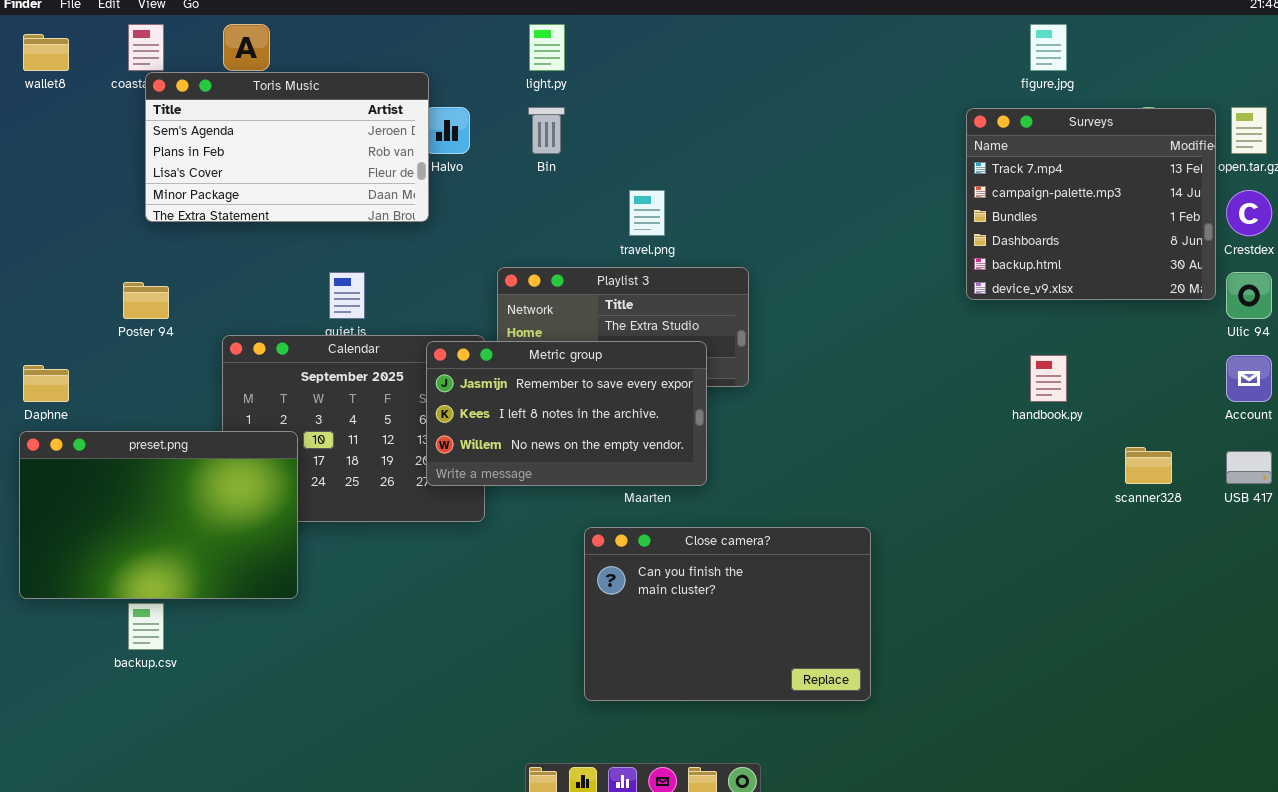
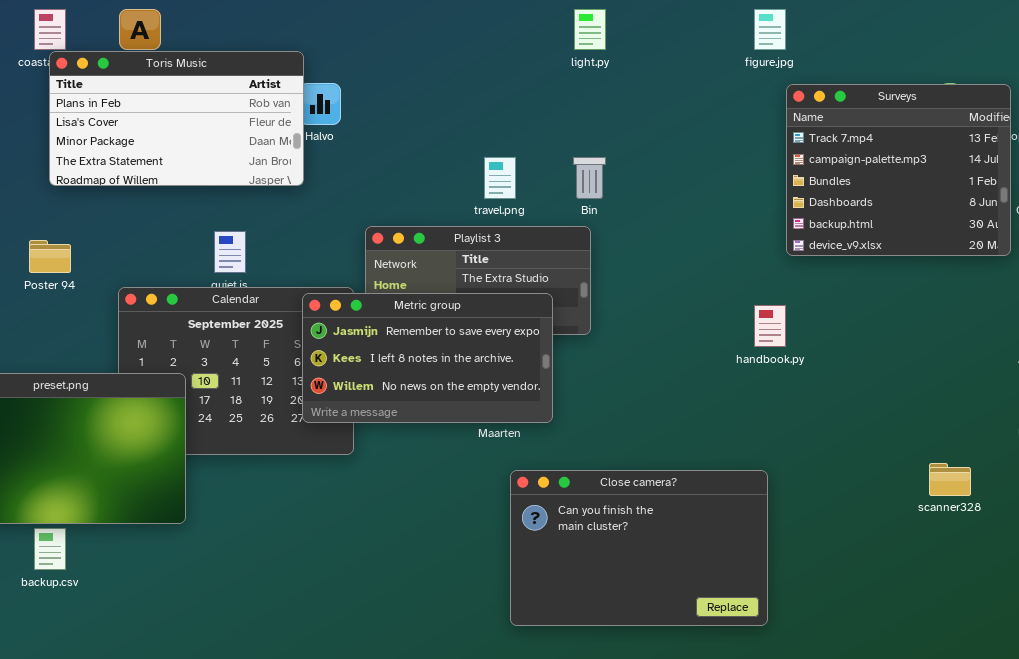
light.py: [529,24,565,71] -> [574,9,606,50], moved
figure.jpg: [1030,24,1067,71] -> [754,9,786,50], moved
Toris Music: [145,72,429,222] -> [49,51,304,186], scrolled down 1 row
Bin: [528,107,565,154] -> [573,157,606,199], moved
handbook.py: [1030,355,1067,402] -> [754,305,786,347], moved
scanner328: [1125,447,1172,484] -> [929,463,971,496], moved
Close camera?: [584,527,871,701] -> [510,470,768,626], moved

